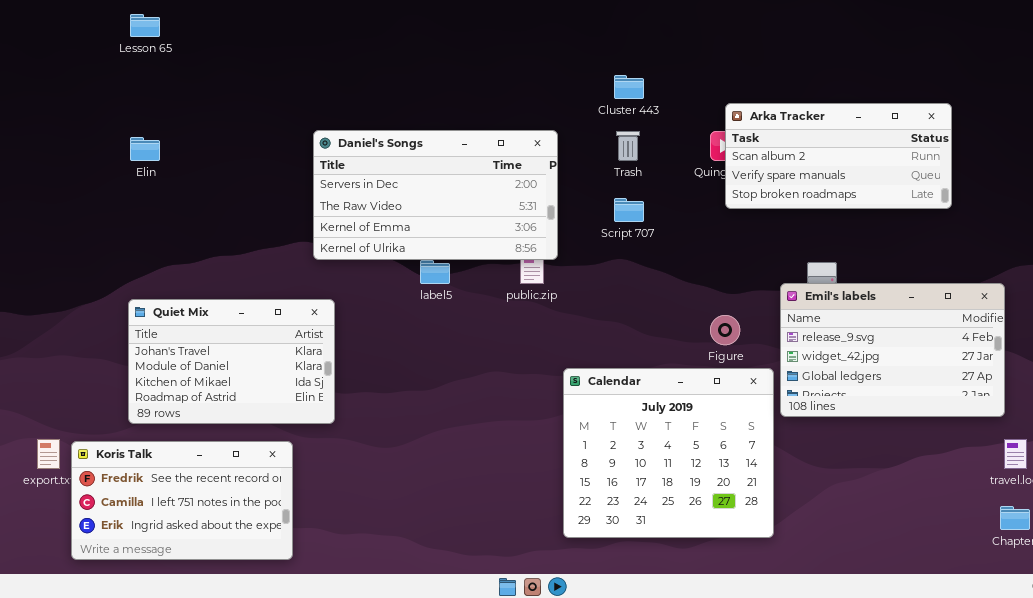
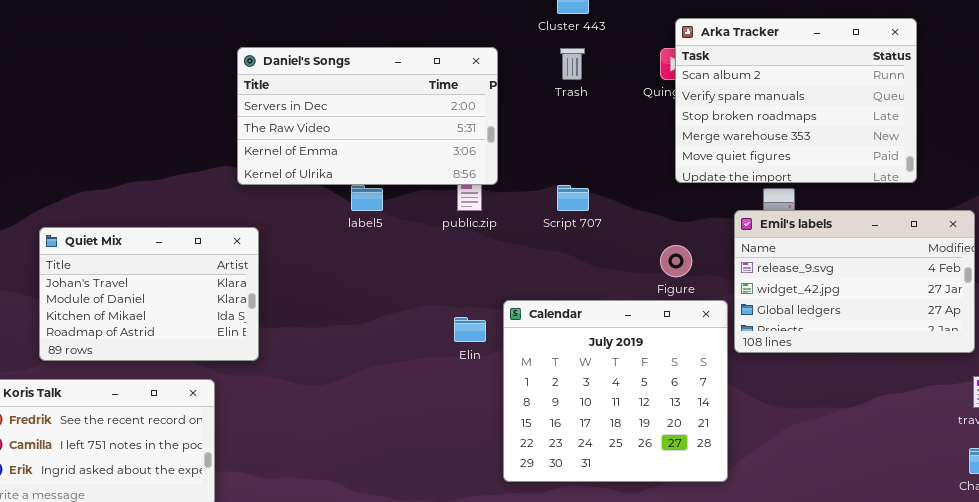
Arka Tracker: [725,103,952,209] -> [675,18,917,183], resized
Elin: [130,137,160,161] -> [454,317,486,342], moved
Script 707: [614,198,644,222] -> [557,185,589,211], moved

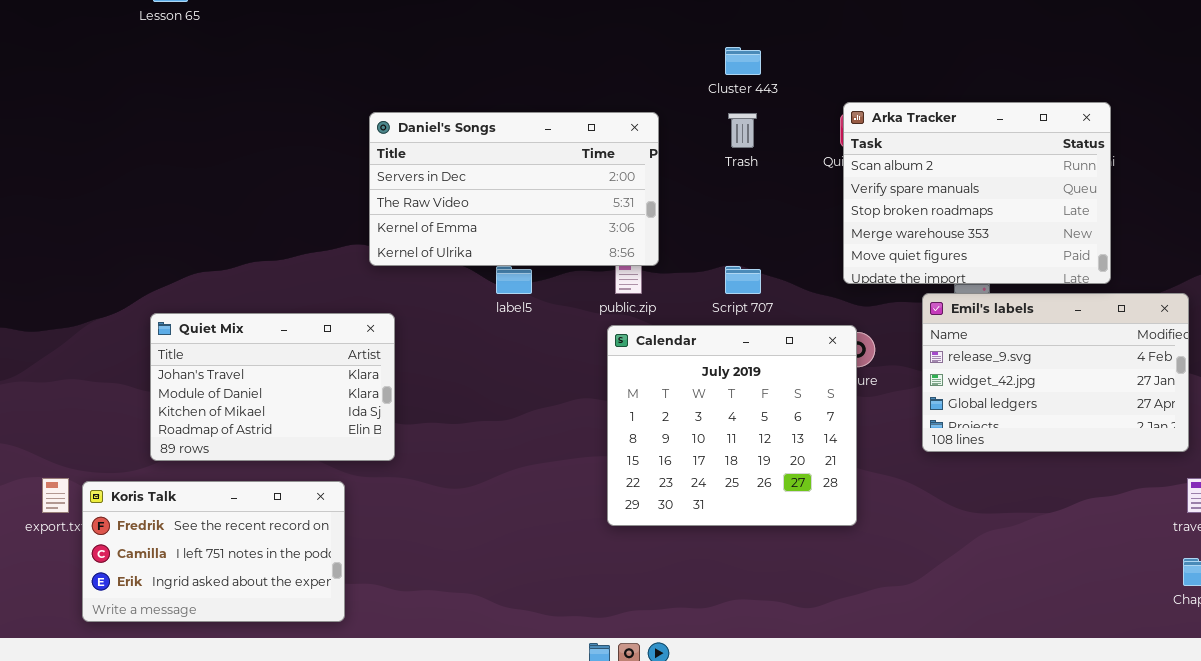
Arka Tracker: [675,18,917,183] -> [843,102,1111,284], moved
Calendar: [503,300,728,482] -> [607,325,857,526], moved

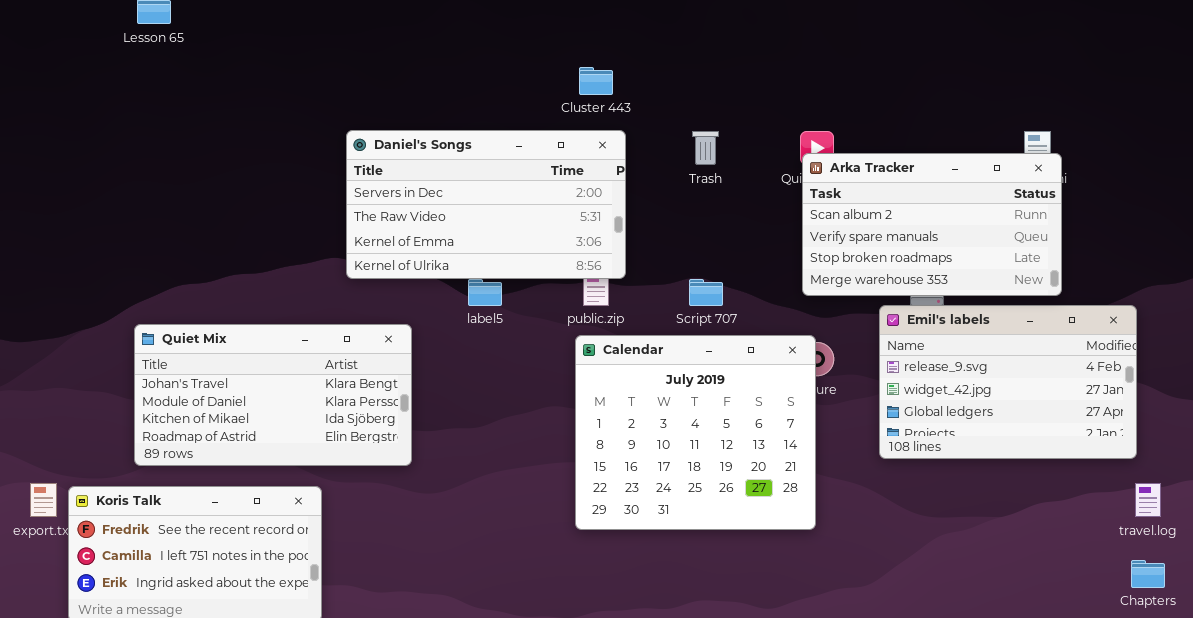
Cluster 443: [725,47,761,75] -> [579,67,613,95], moved
Arka Tracker: [843,102,1111,284] -> [802,153,1062,296], resized
Quiet Mix: [150,313,395,461] -> [134,324,412,466], resized

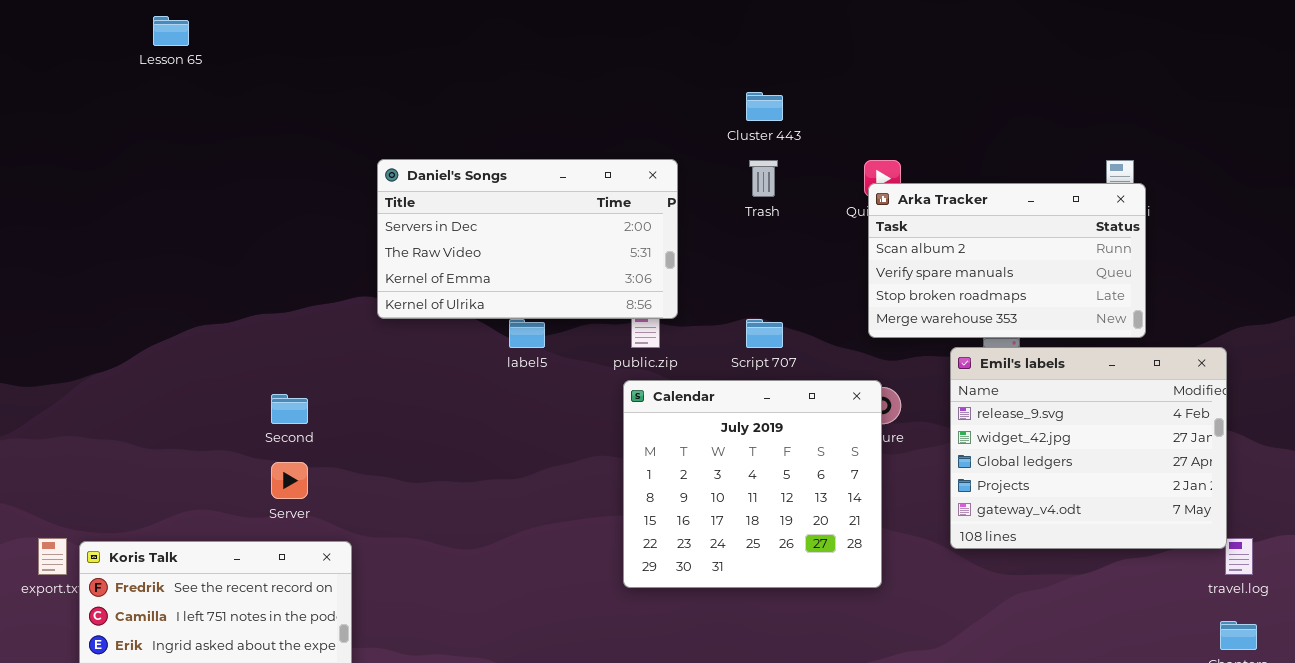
Cluster 443: [579,67,613,95] -> [746,92,783,121], moved
Emil's labels: [879,305,1137,459] -> [950,347,1227,549], resized
Quiet Mix: [134,324,412,466] -> none, closed

